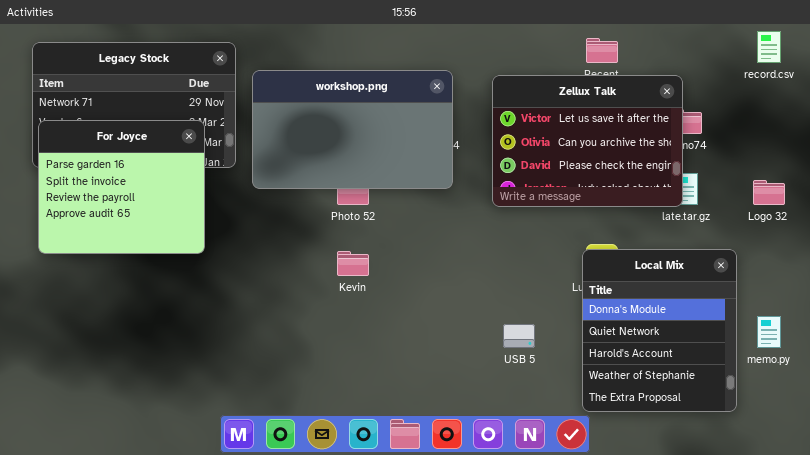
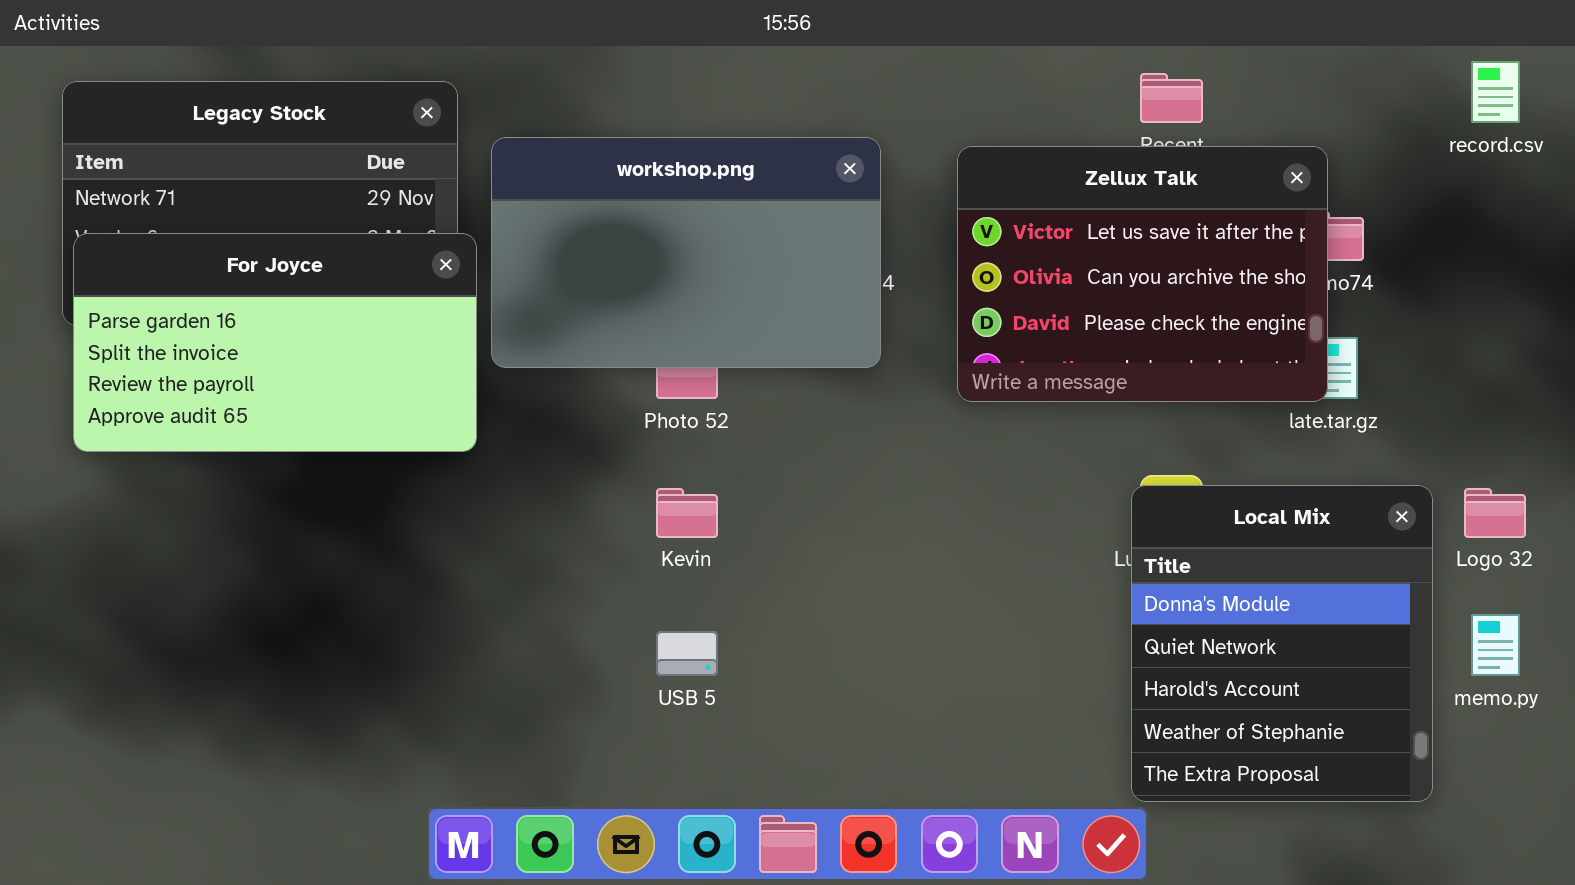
For Joyce: [38,120,205,254] -> [73,233,477,452], resized
Logo 32: [753,180,785,205] -> [1464,488,1526,538], moved
USB 5: [503,324,535,348] -> [656,631,718,676], moved

